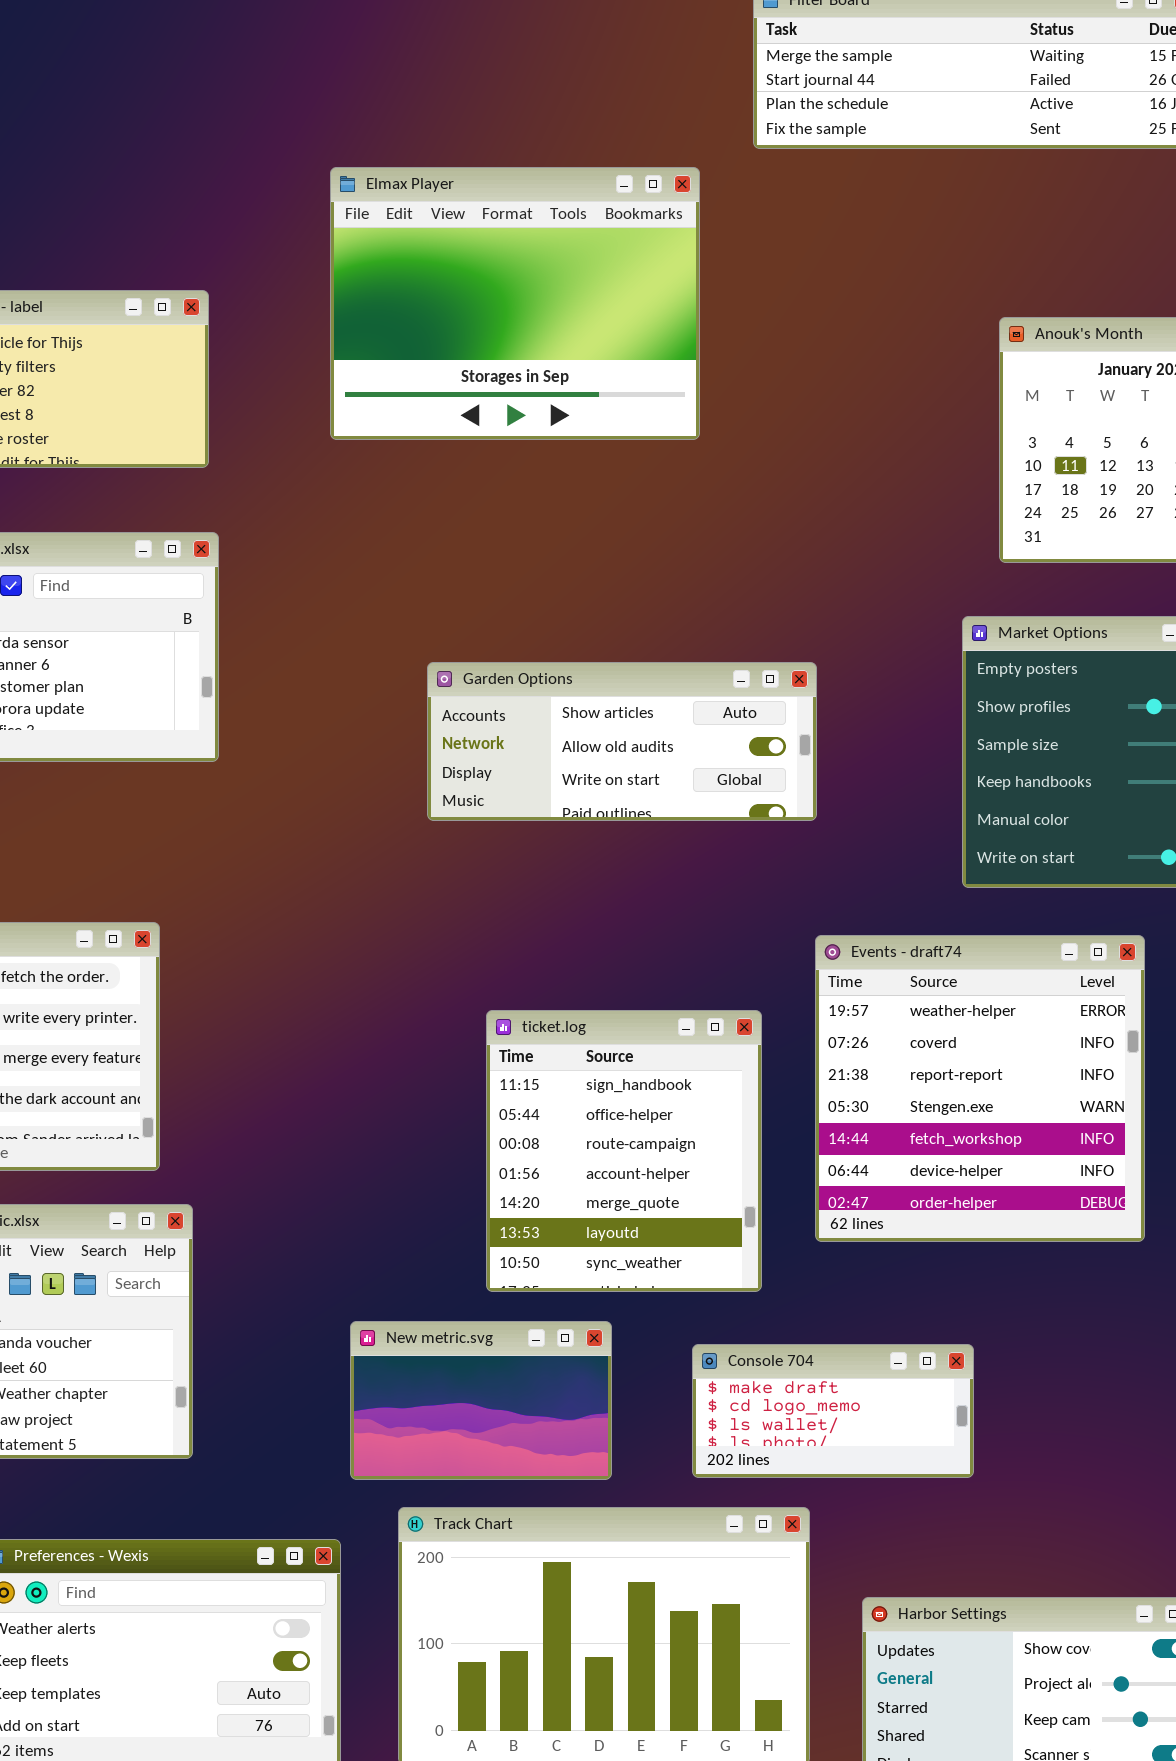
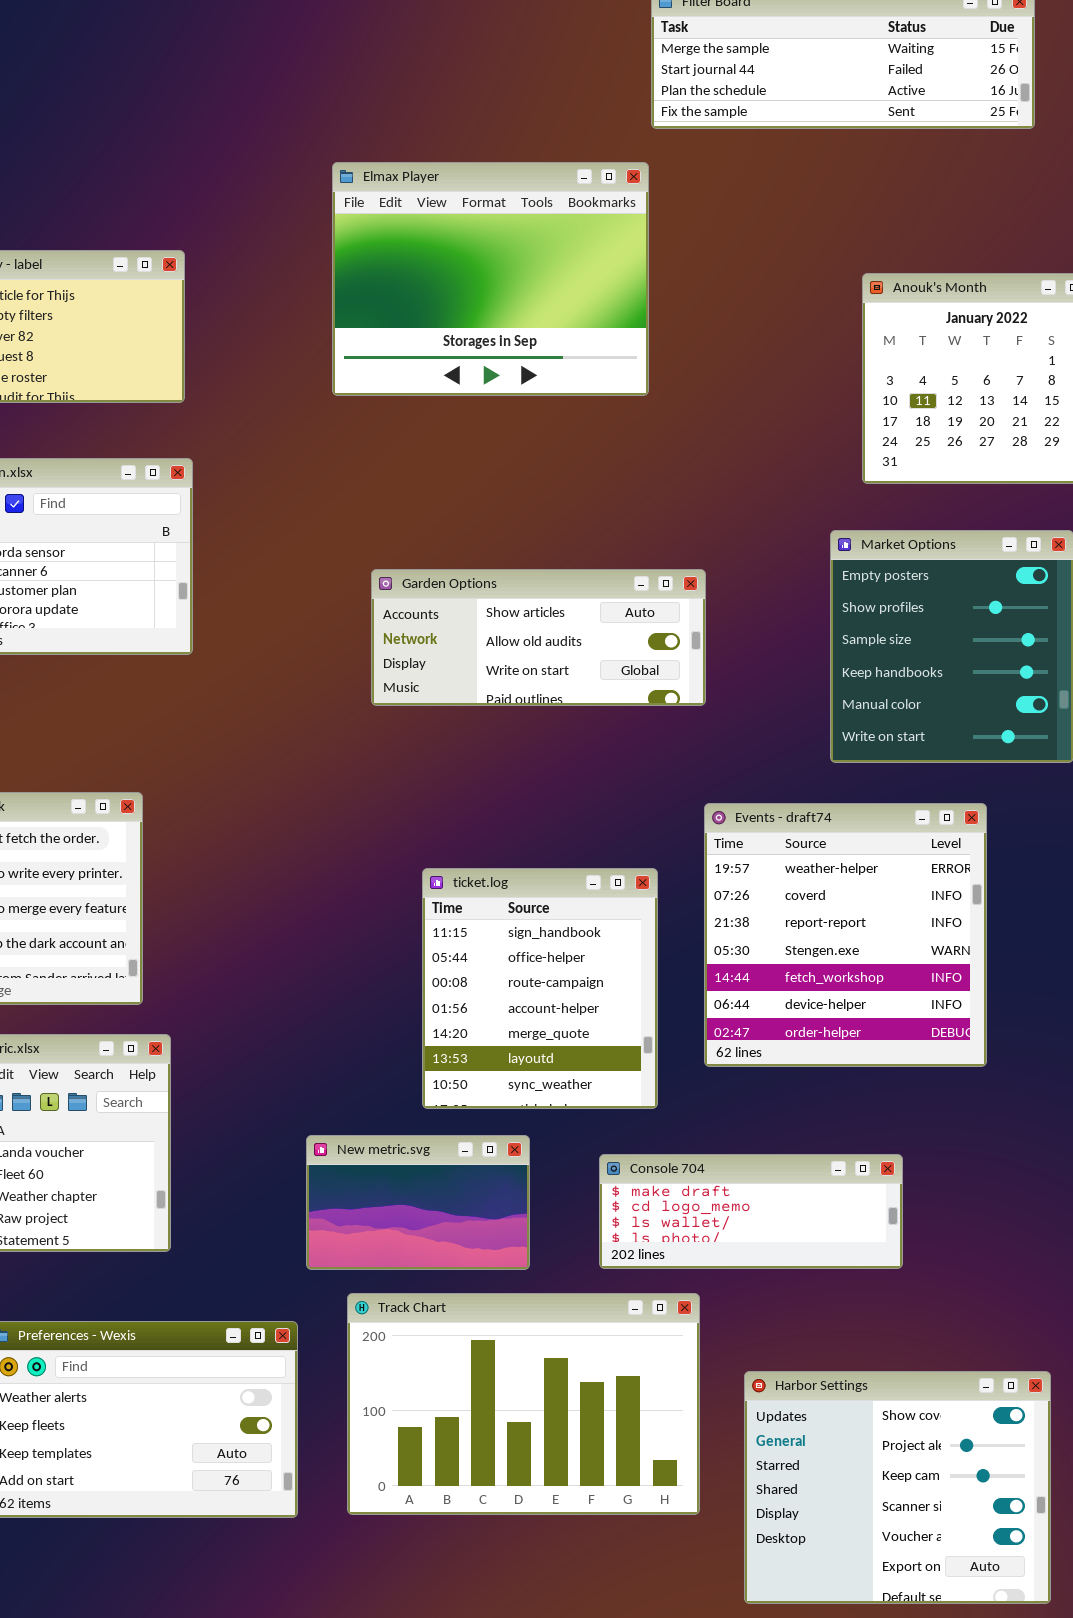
Elmax Player: [330,167,700,440] -> [332,162,649,396], moved
Console 704: [692,1344,974,1478] -> [599,1154,903,1269], resized

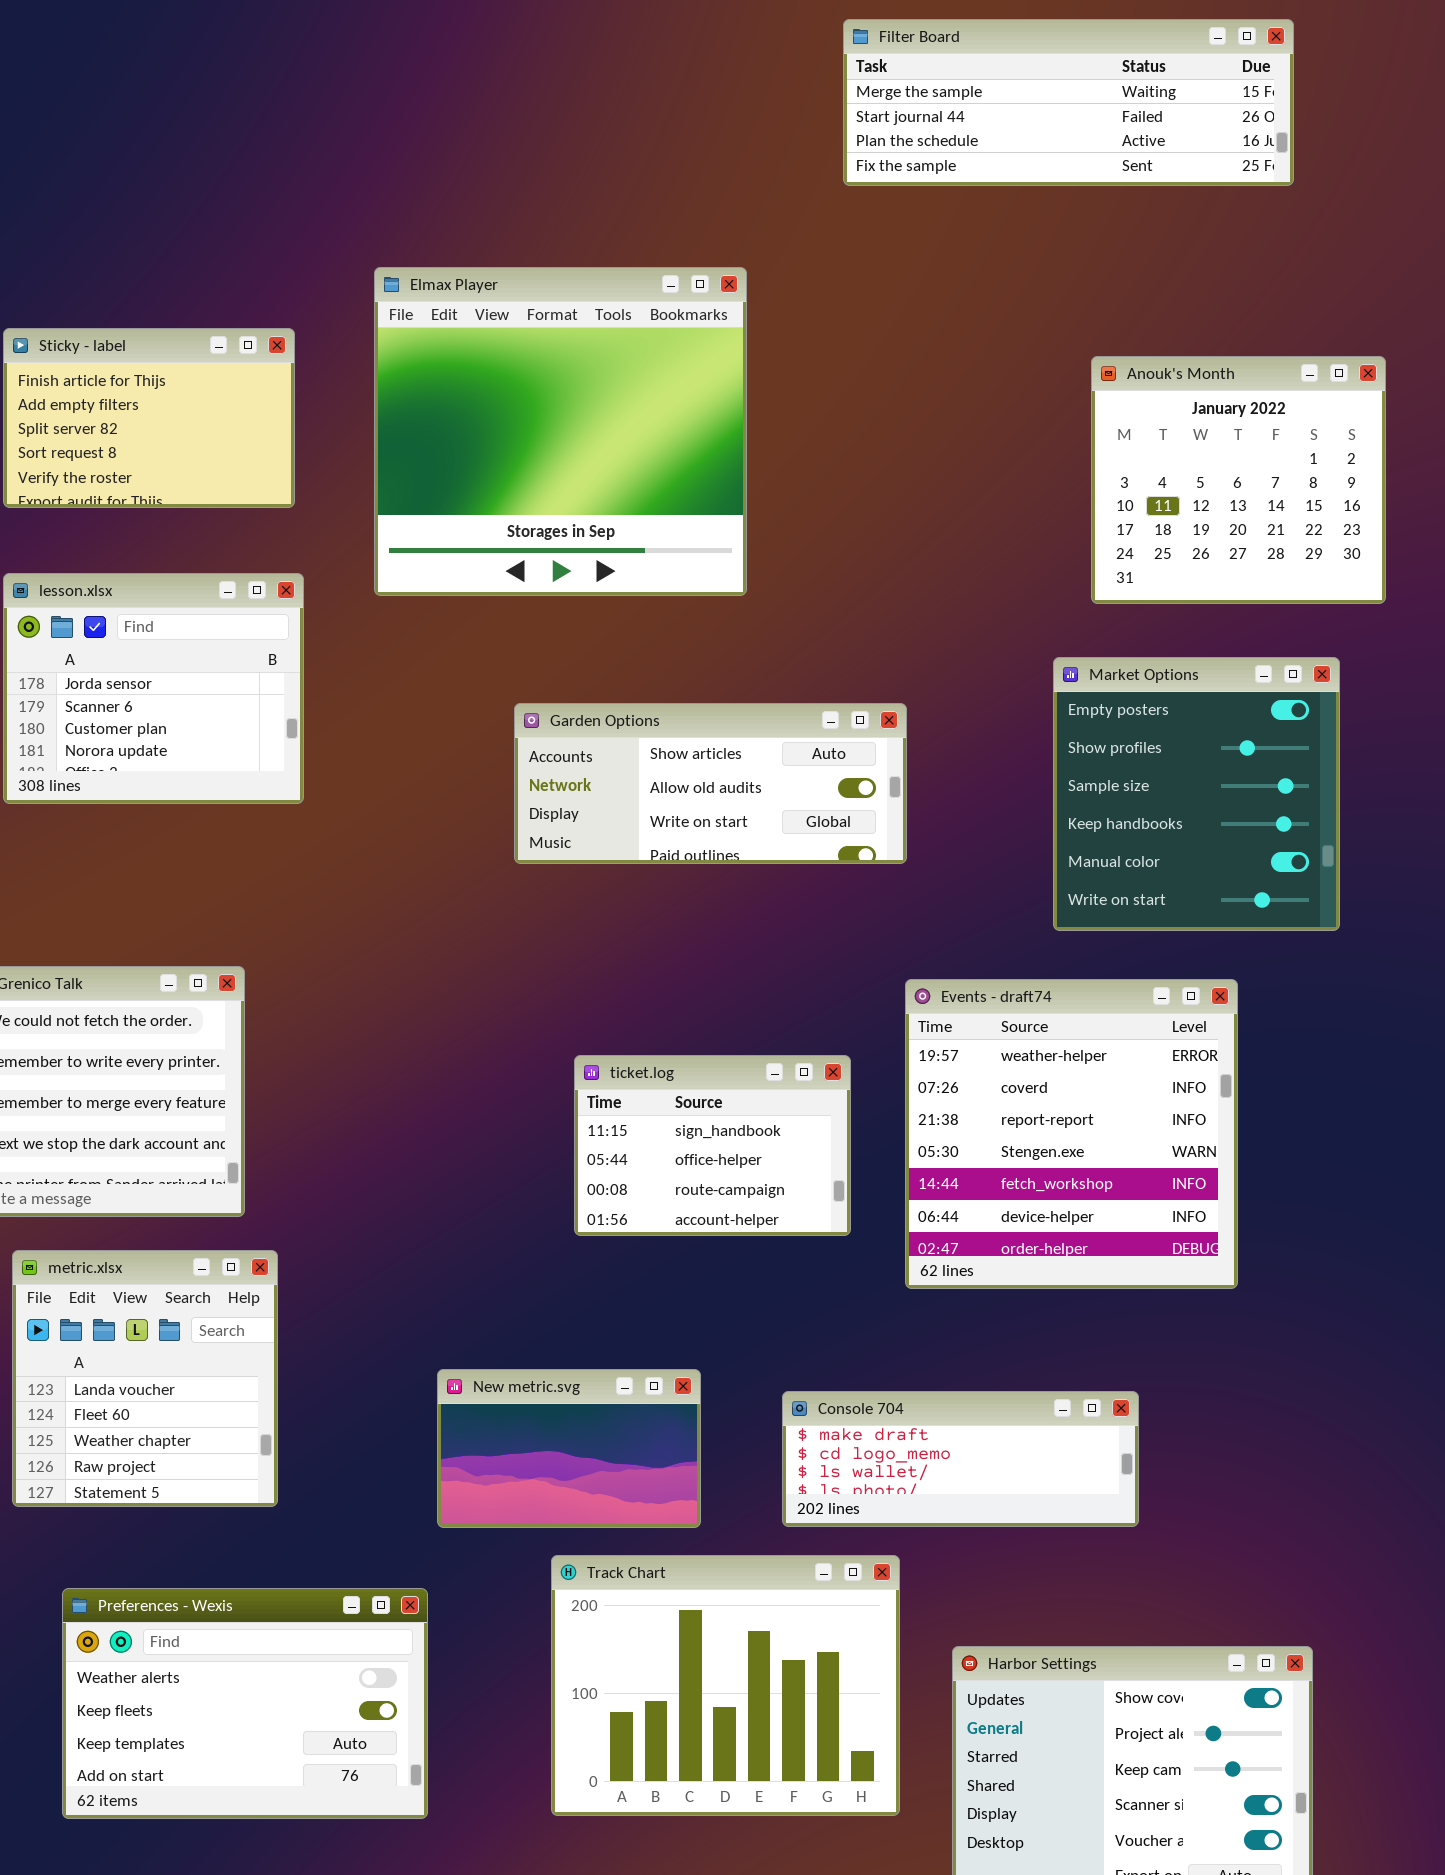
Elmax Player: [332,162,649,396] -> [374,267,747,596], moved, resized
ticket.log: [422,868,658,1109] -> [574,1055,851,1236], resized
Track Chart: [347,1293,700,1515] -> [551,1555,900,1816], resized

